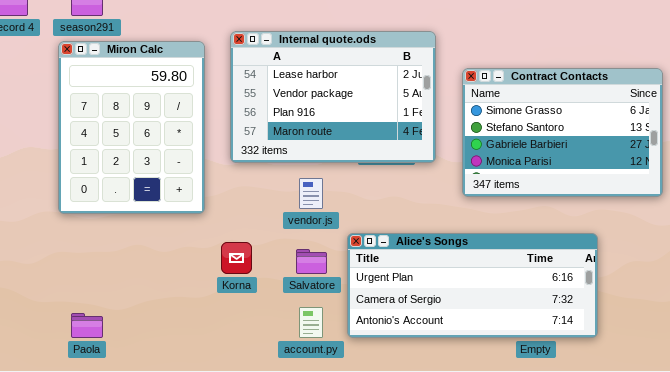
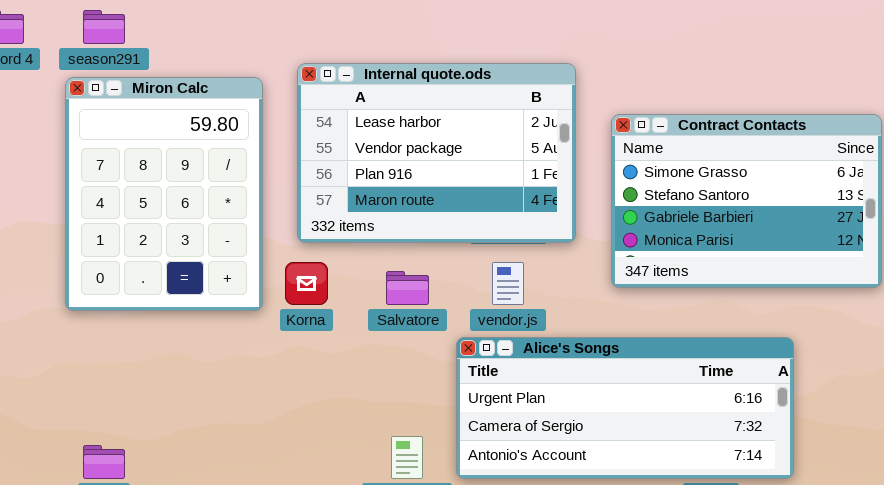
vendor.js: [299,178,323,209] -> [492,262,524,305], moved
Korna: [221,242,252,274] -> [285,262,328,305], moved
Salvatore: [296,249,327,274] -> [386,271,429,305], moved

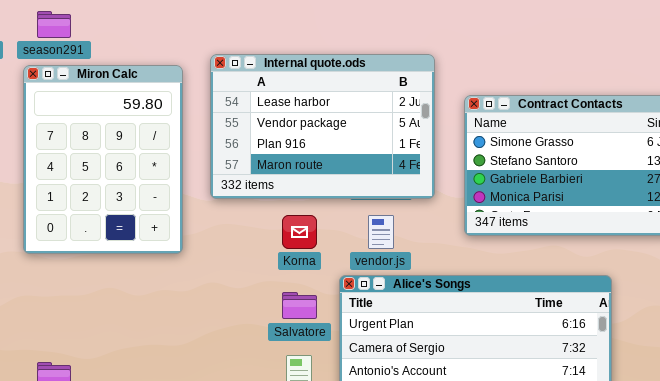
Korna: [285,262,328,305] -> [282,215,317,249], moved
Salvatore: [386,271,429,305] -> [282,292,317,319], moved

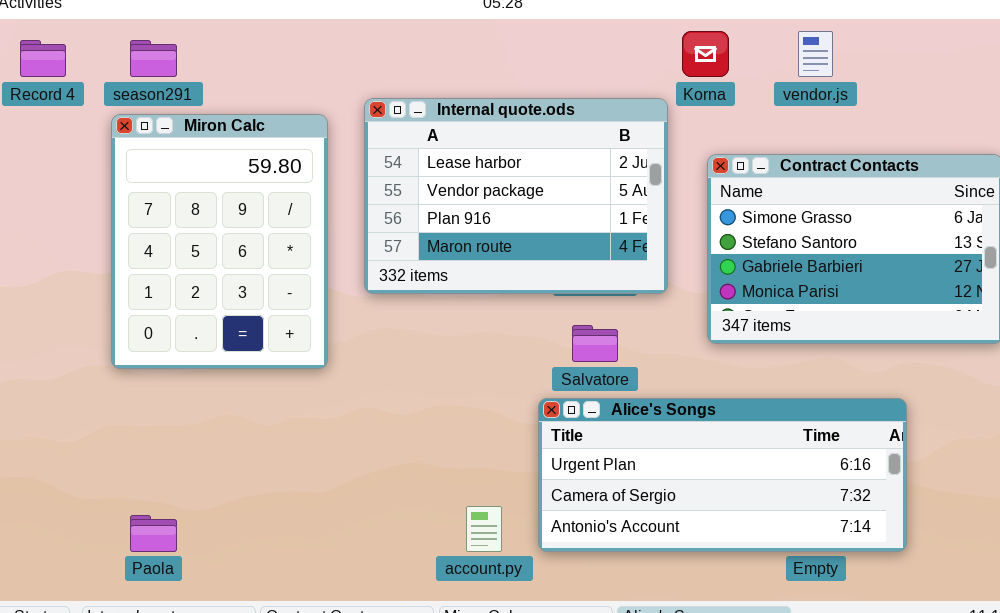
Korna: [282,215,317,249] -> [682,31,729,77], moved
vendor.js: [368,215,394,249] -> [798,31,833,77], moved
Salvatore: [282,292,317,319] -> [572,325,618,362], moved

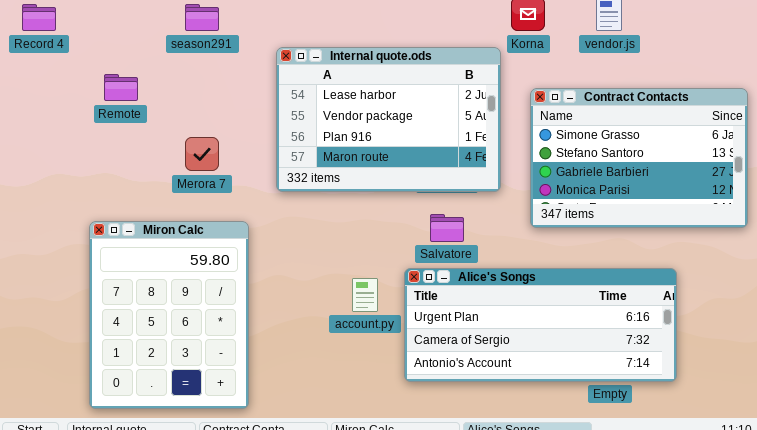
season291: [130,40,177,77] -> [185,4,219,31], moved
Miron Calc: [111,114,328,369] -> [89,221,249,409], moved
account.py: [466,506,502,552] -> [352,278,378,312], moved

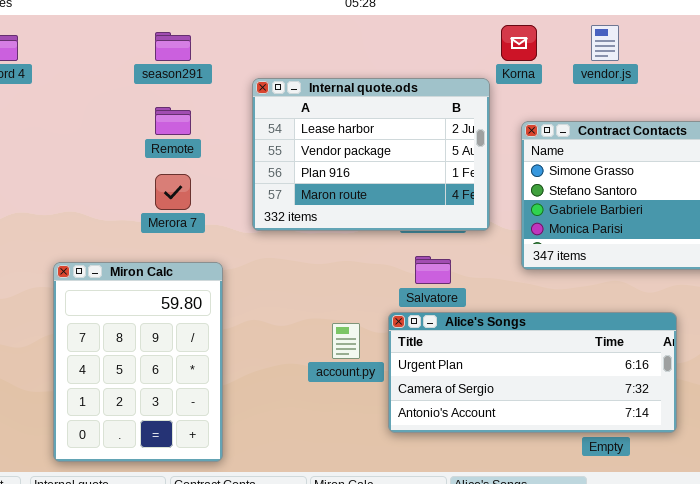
Remote: [104,74,138,101] -> [155,107,191,135], moved

